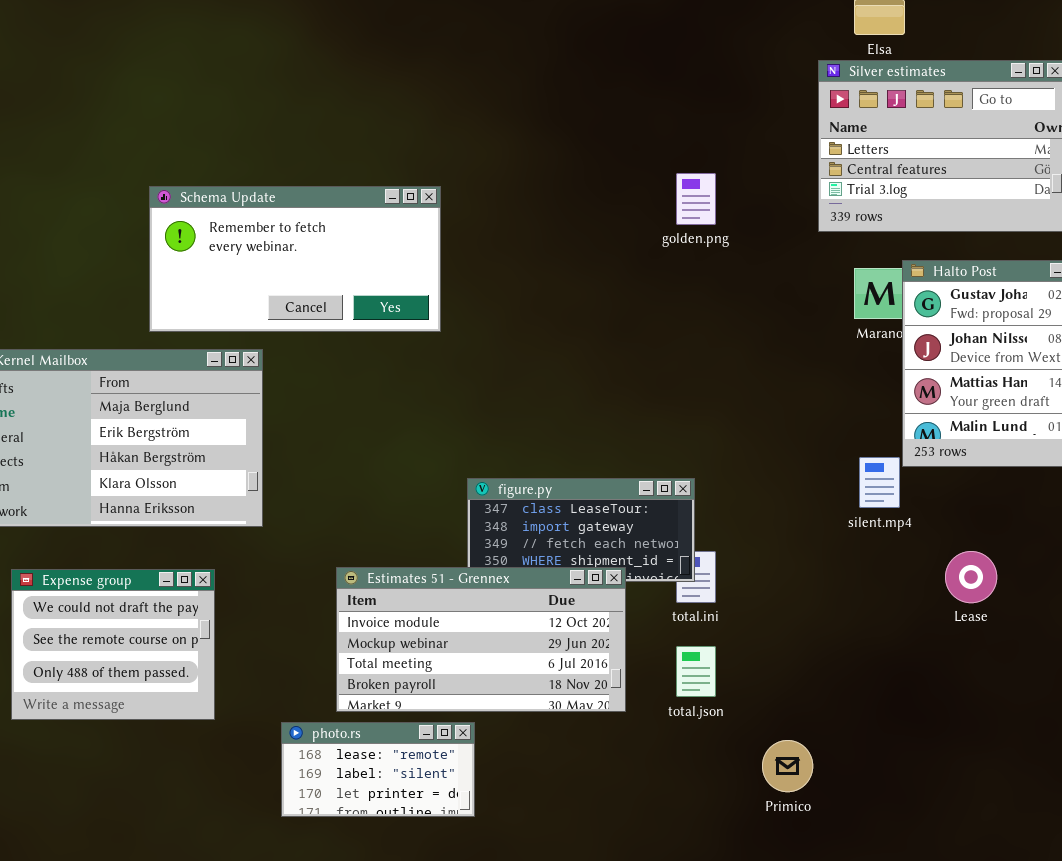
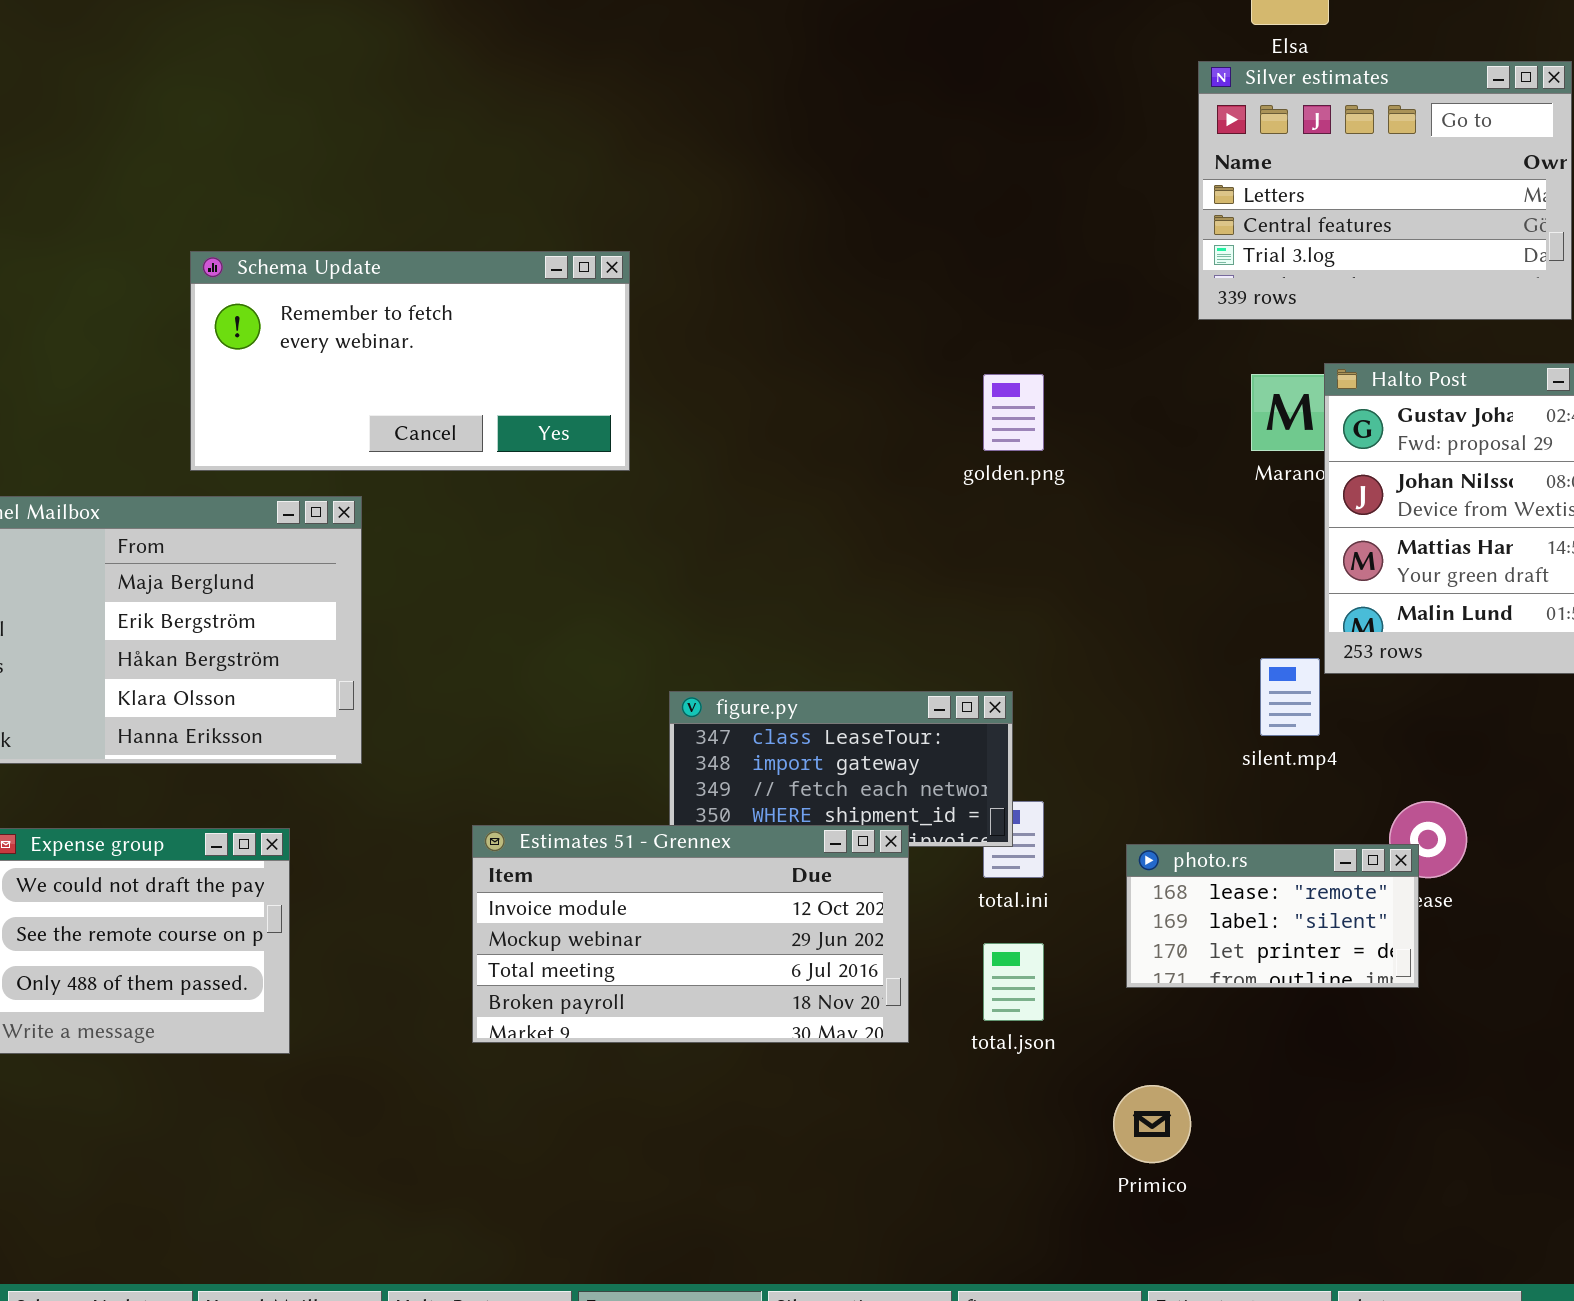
golden.png: [676,173,716,225] -> [983,374,1044,451], moved
photo.rs: [281,722,475,817] -> [1126,844,1419,988], moved

